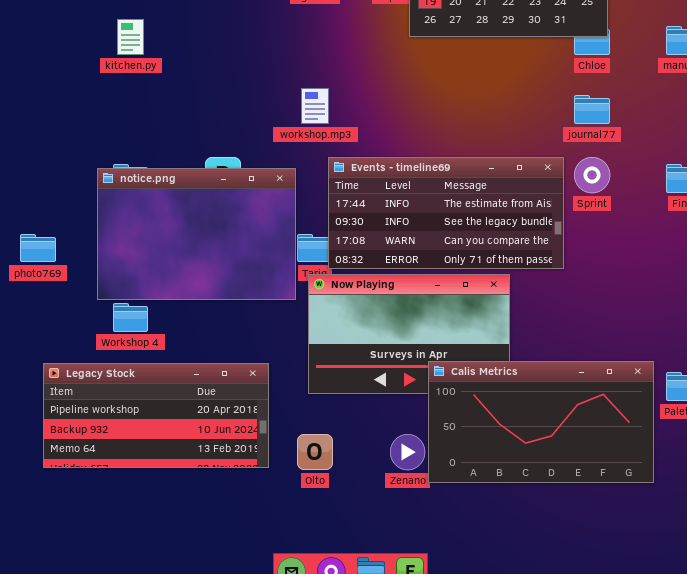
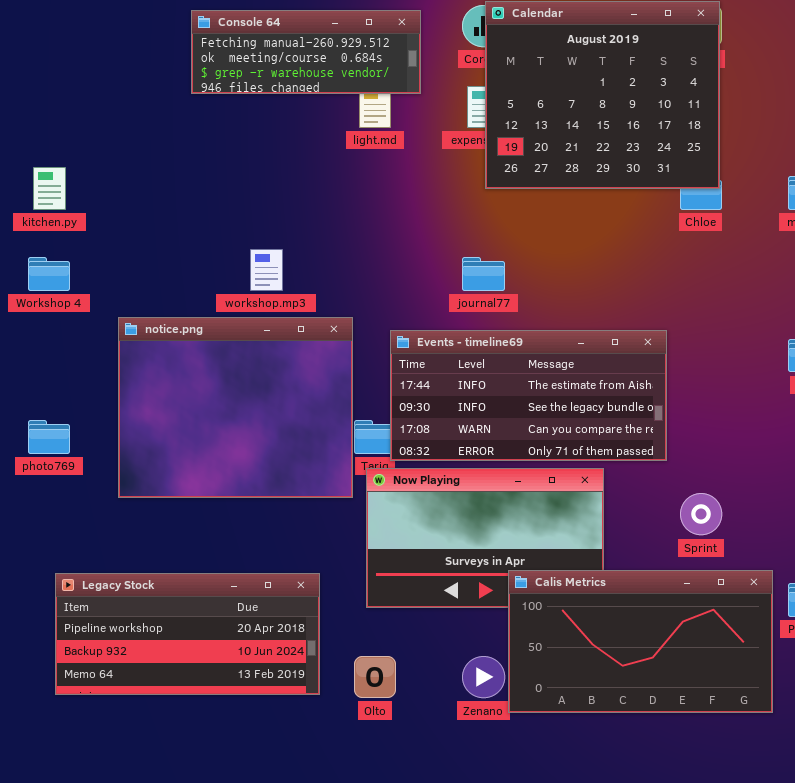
kitchen.py: [117,19,144,55] -> [33,167,66,210], moved
workshop.mp3: [301,88,329,124] -> [250,249,283,291], moved
journal77: [574,95,610,124] -> [462,257,505,291], moved
Sprint: [574,157,610,193] -> [680,493,722,535], moved
notice.png: [97,168,296,300] -> [118,317,353,498], resized
Workshop 4: [113,303,148,332] -> [28,257,70,291], moved

